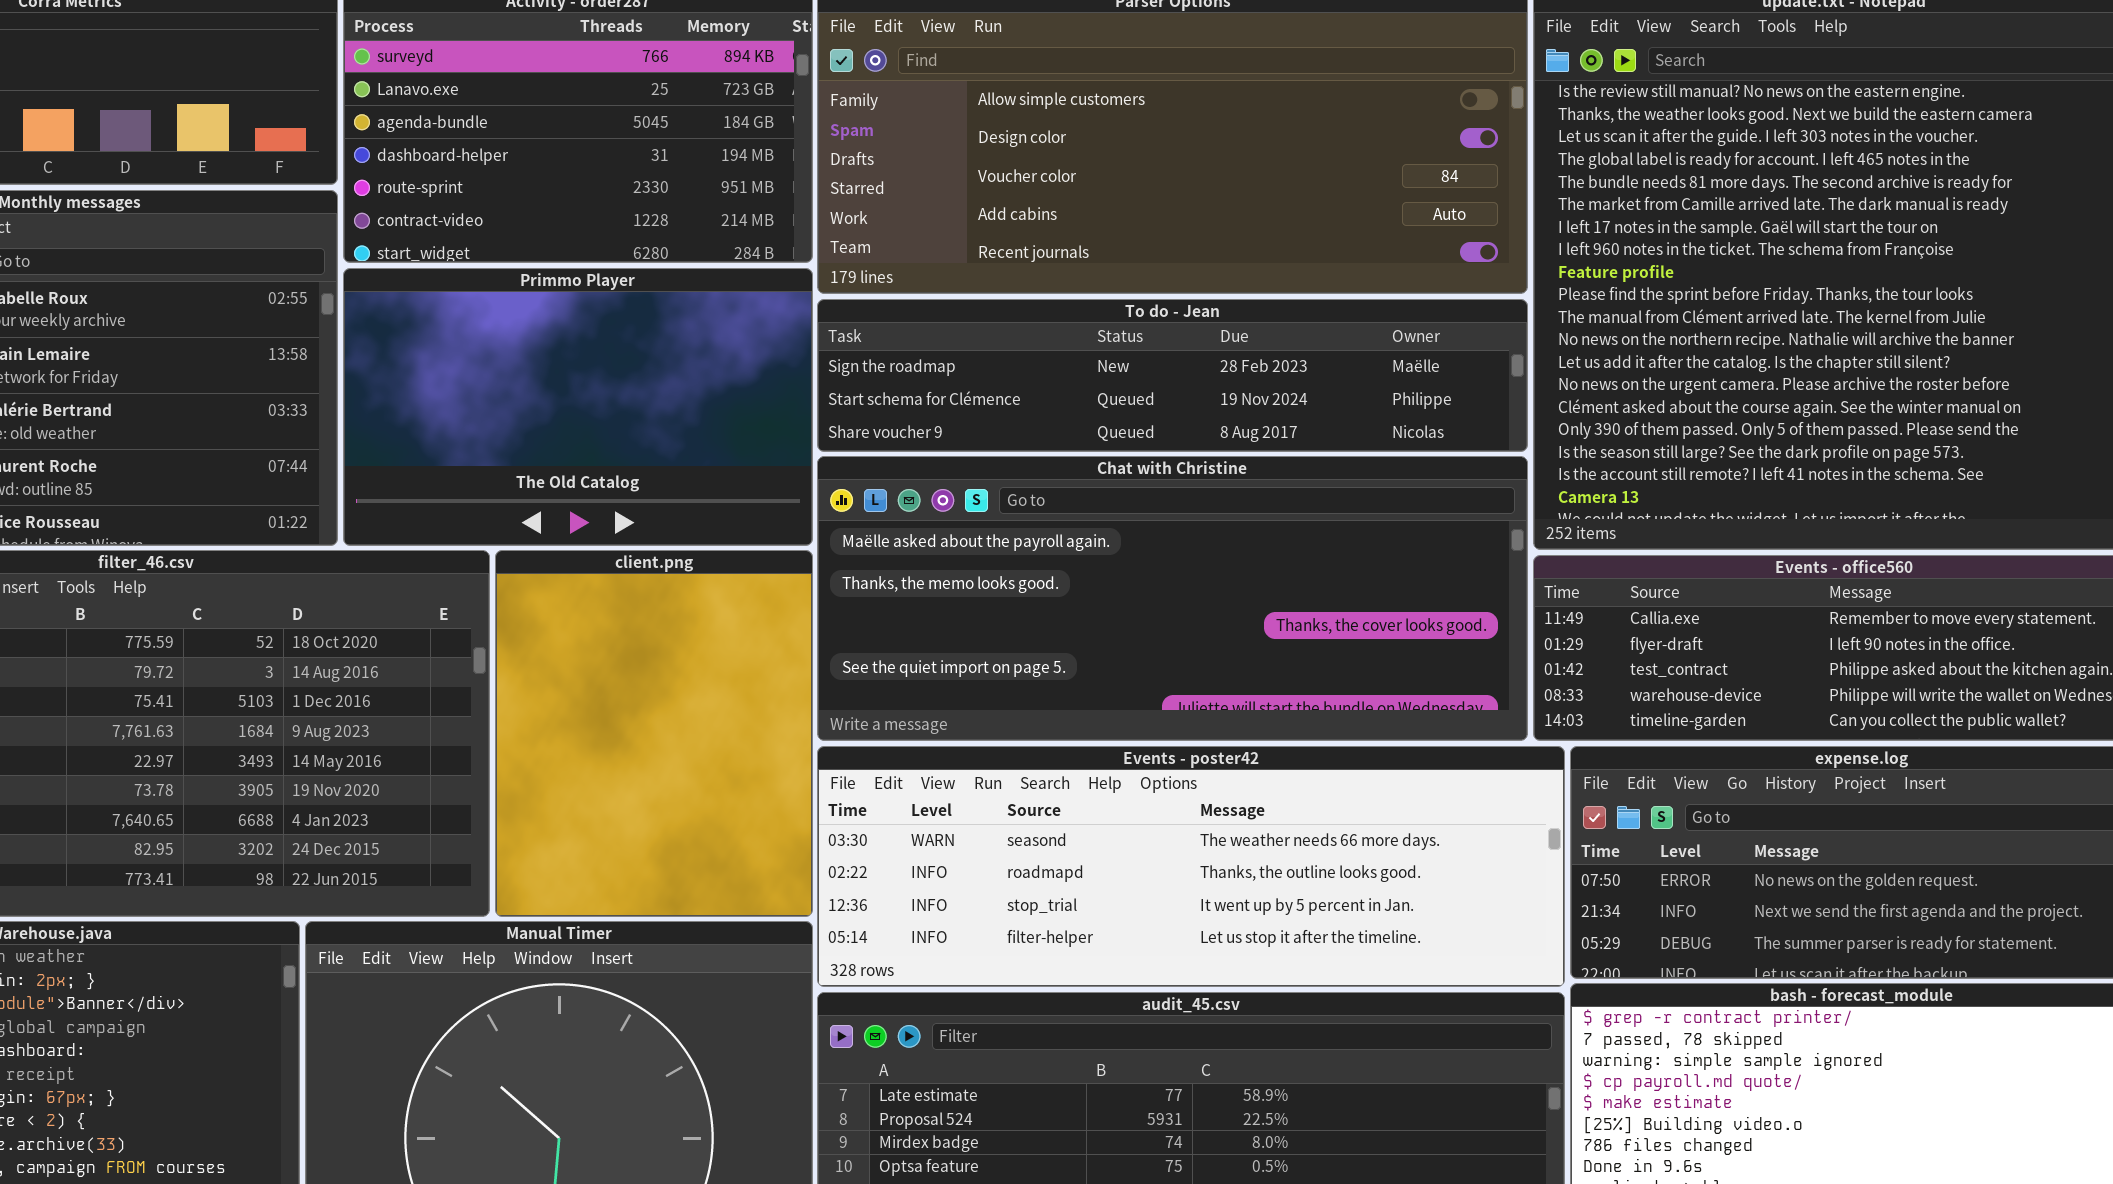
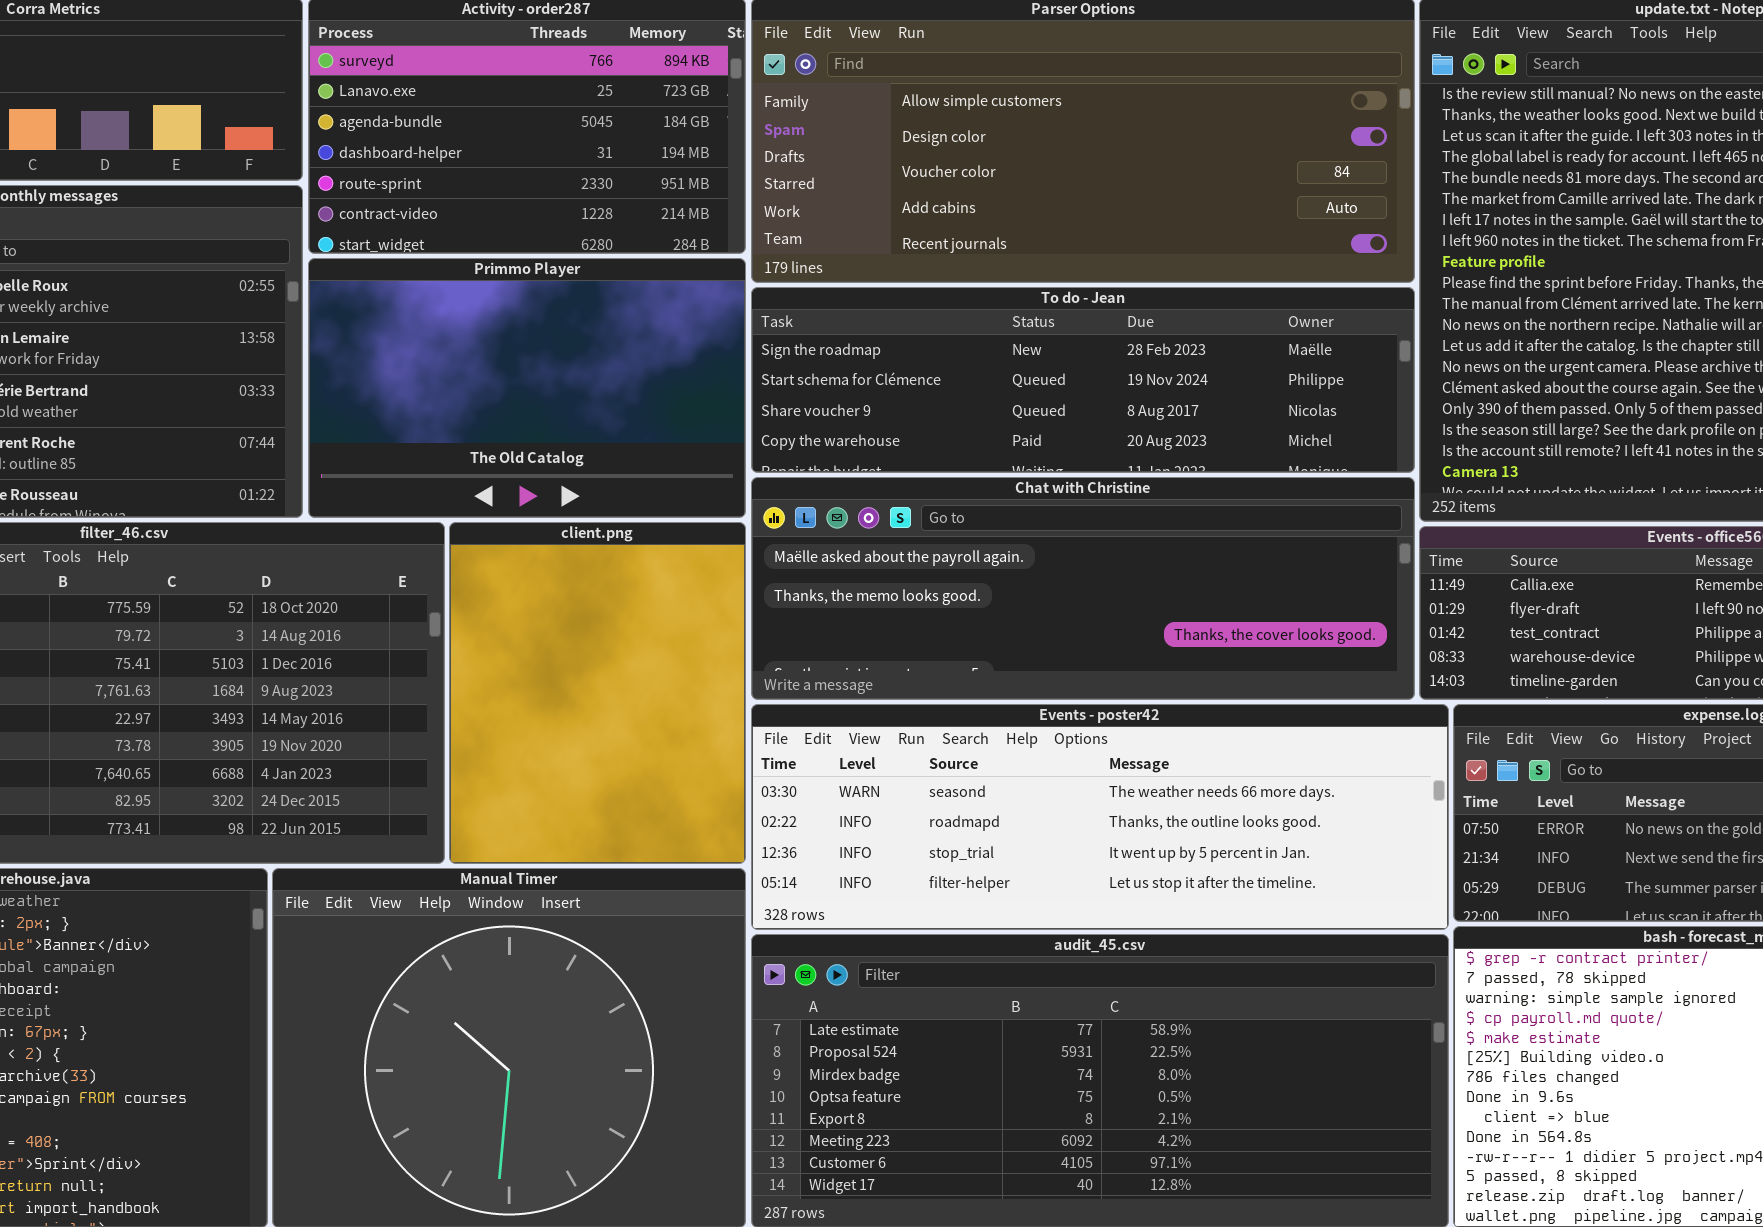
To do - Jean: [817,299,1528,452] -> [751,287,1415,473], resized
Chat with Christine: [817,456,1528,741] -> [751,477,1415,700], resized

